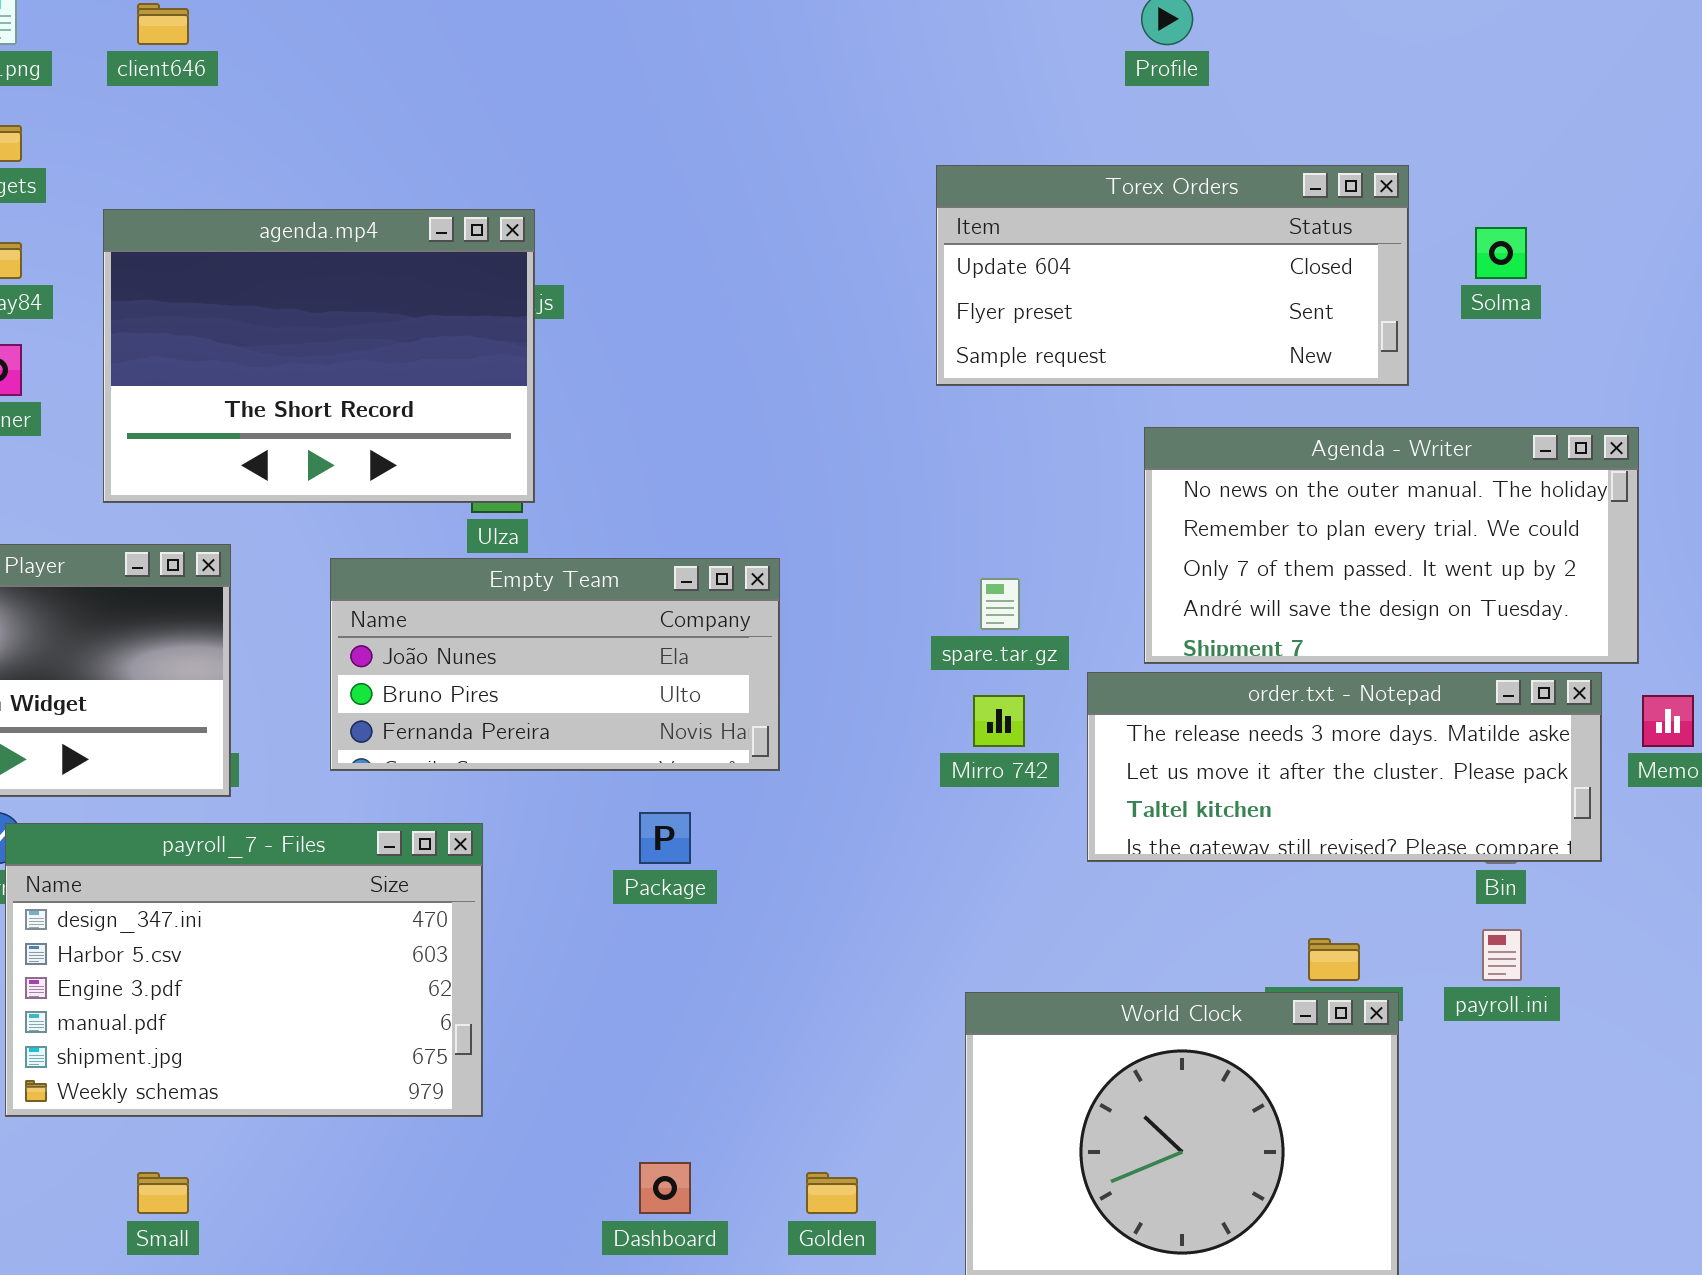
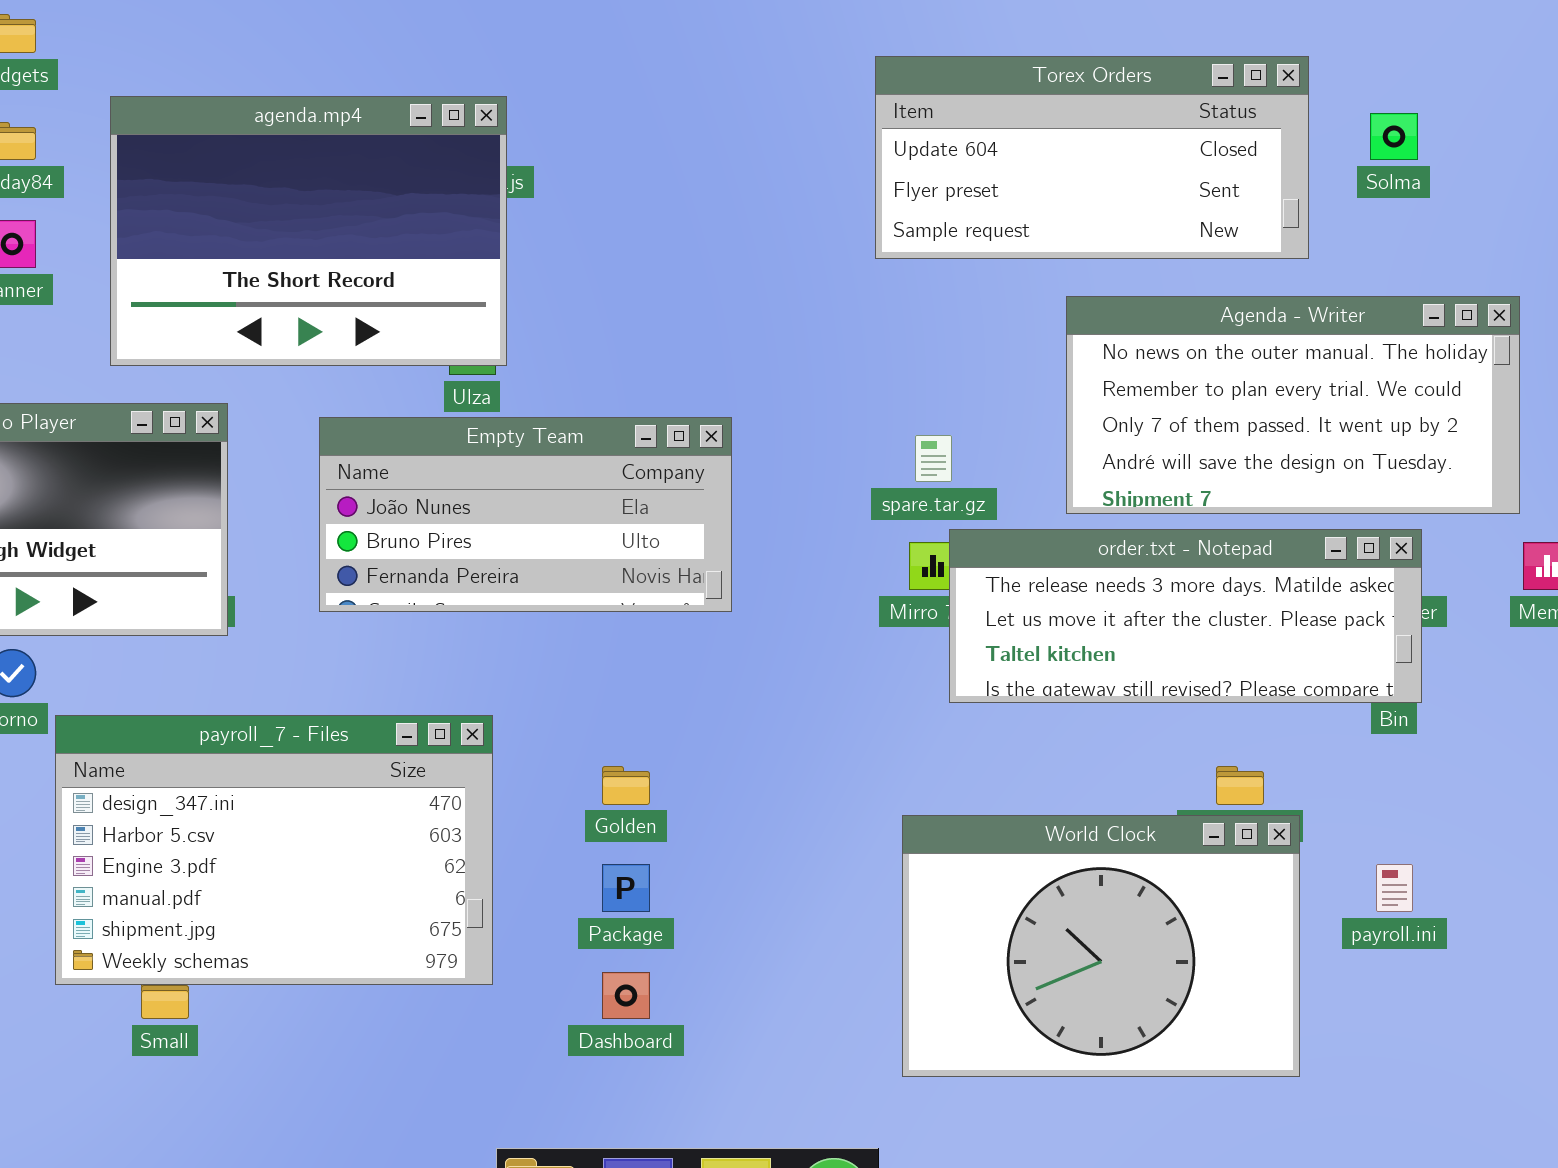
order.txt - Notepad: [1087,672,1602,862] -> [949,529,1422,703], moved
Package: [639,812,691,864] -> [602,864,650,912], moved
payroll_7 - Files: [5,823,483,1117] -> [55,715,493,985], moved
payroll.ini: [1482,929,1522,981] -> [1376,864,1413,912], moved
Golden: [806,1172,858,1214] -> [602,766,650,805], moved

